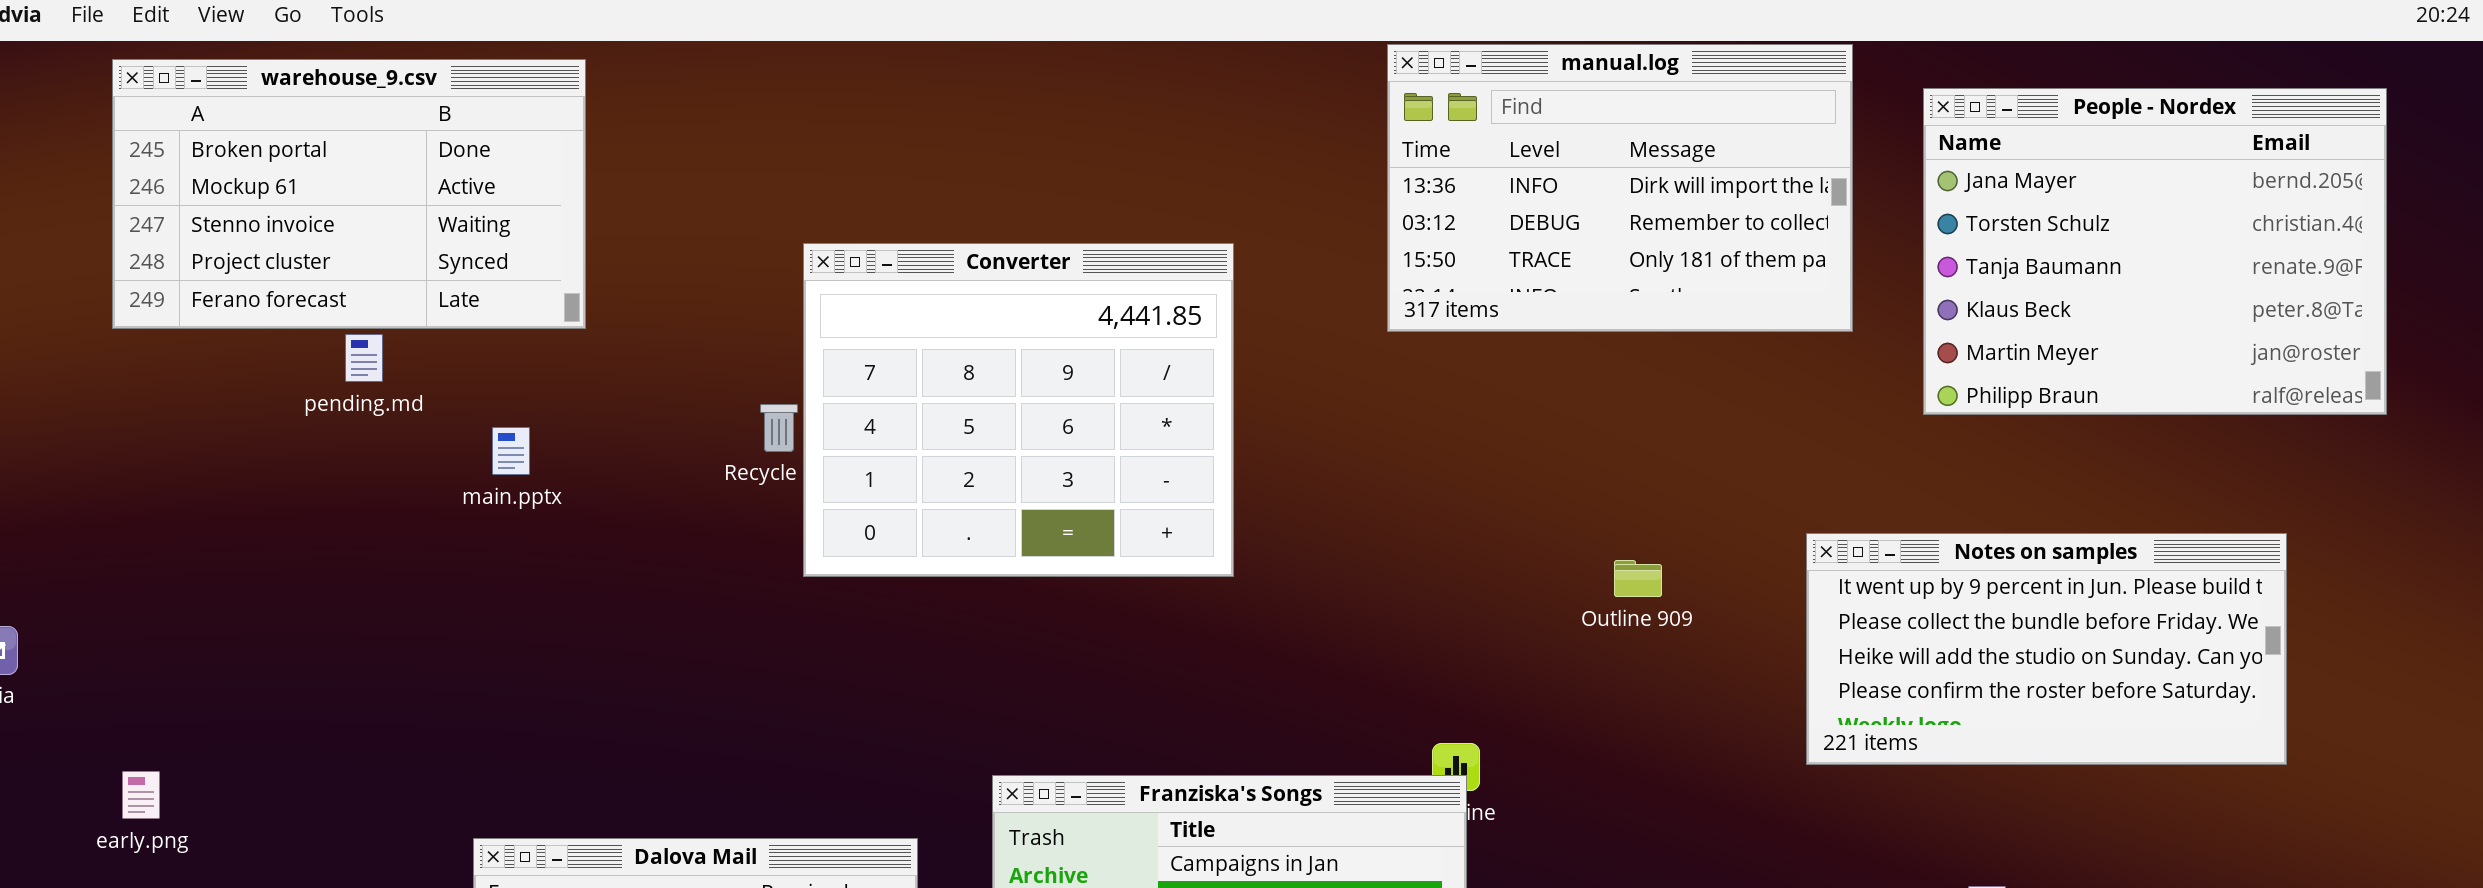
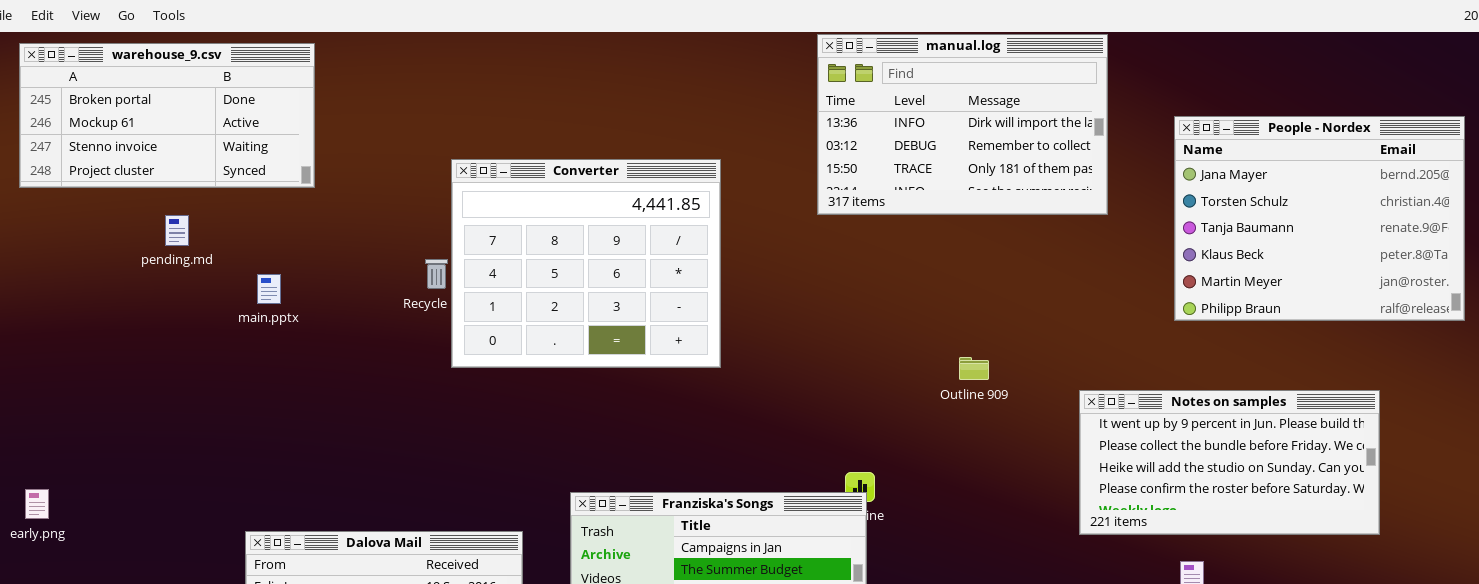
warehouse_9.csv: [112,59,586,329] -> [19,43,315,188], resized
People - Nordex: [1923,88,2387,415] -> [1174,116,1465,321], moved
Notes on samples: [1806,533,2287,765] -> [1079,390,1380,535], moved

